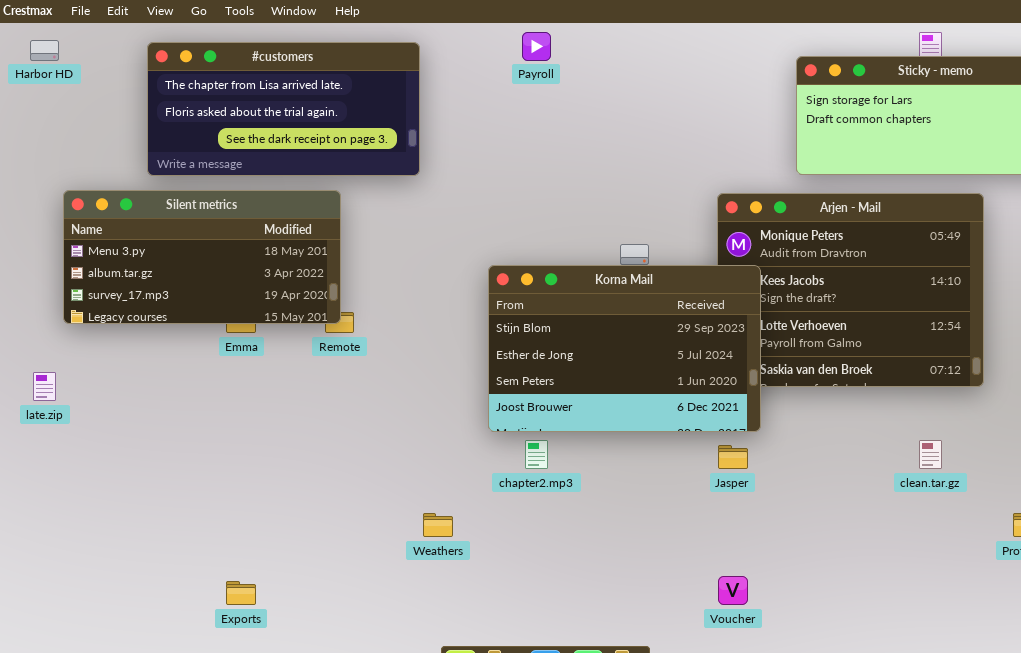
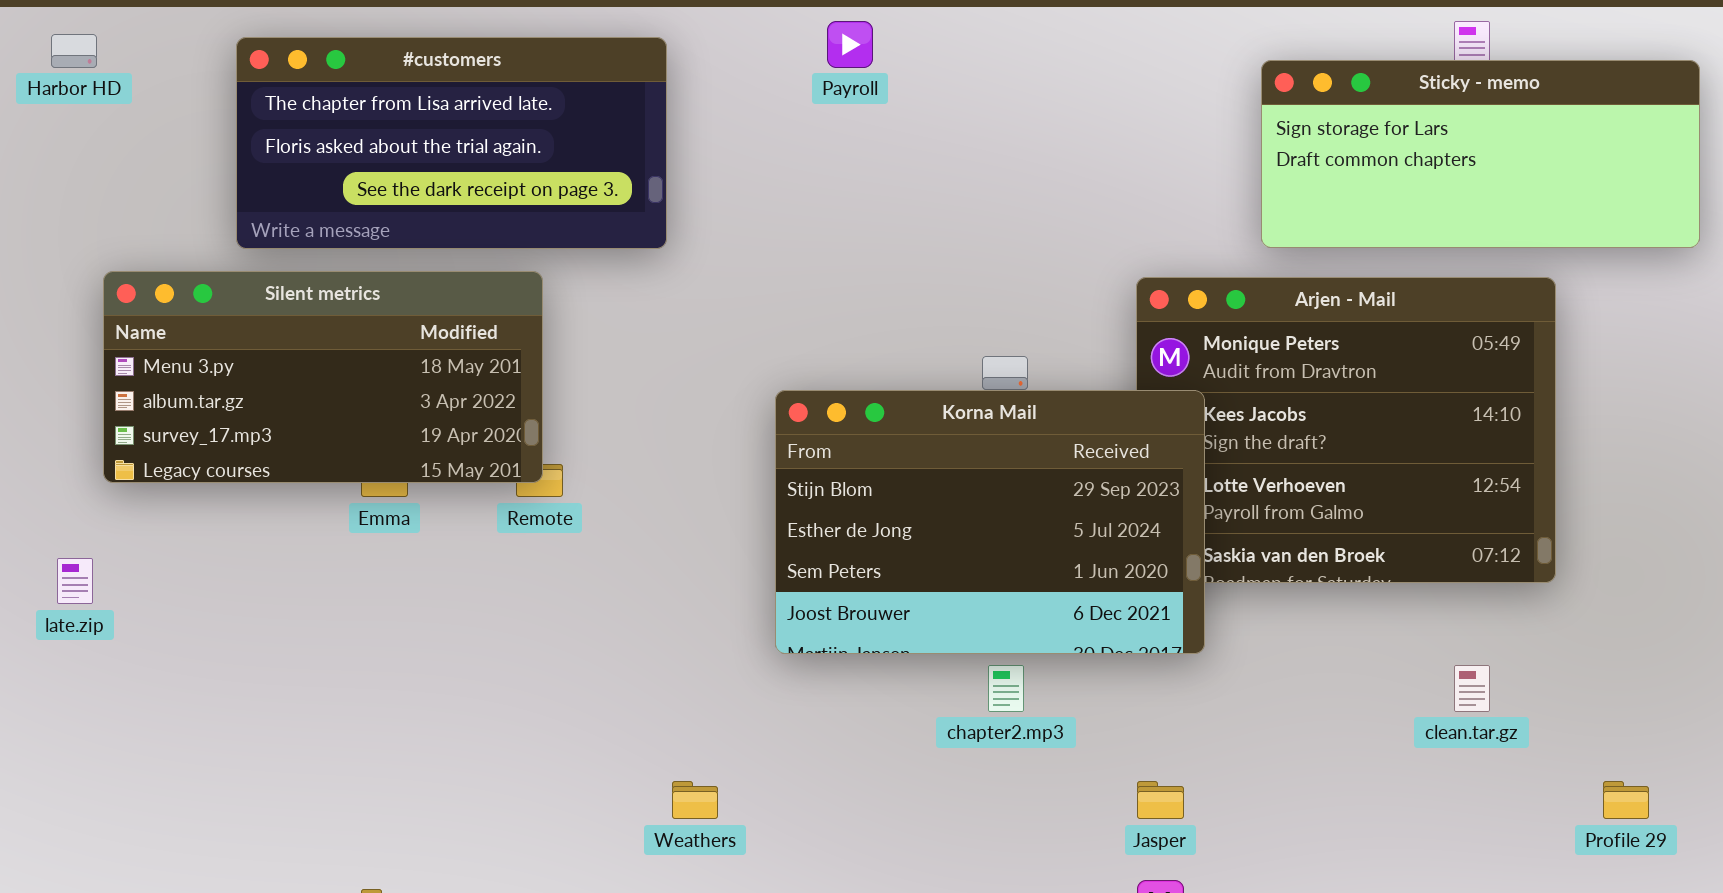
chapter2.mp3: [525,440,548,469] -> [988,665,1024,712], moved
Jasper: [718,445,748,469] -> [1137,781,1184,819], moved

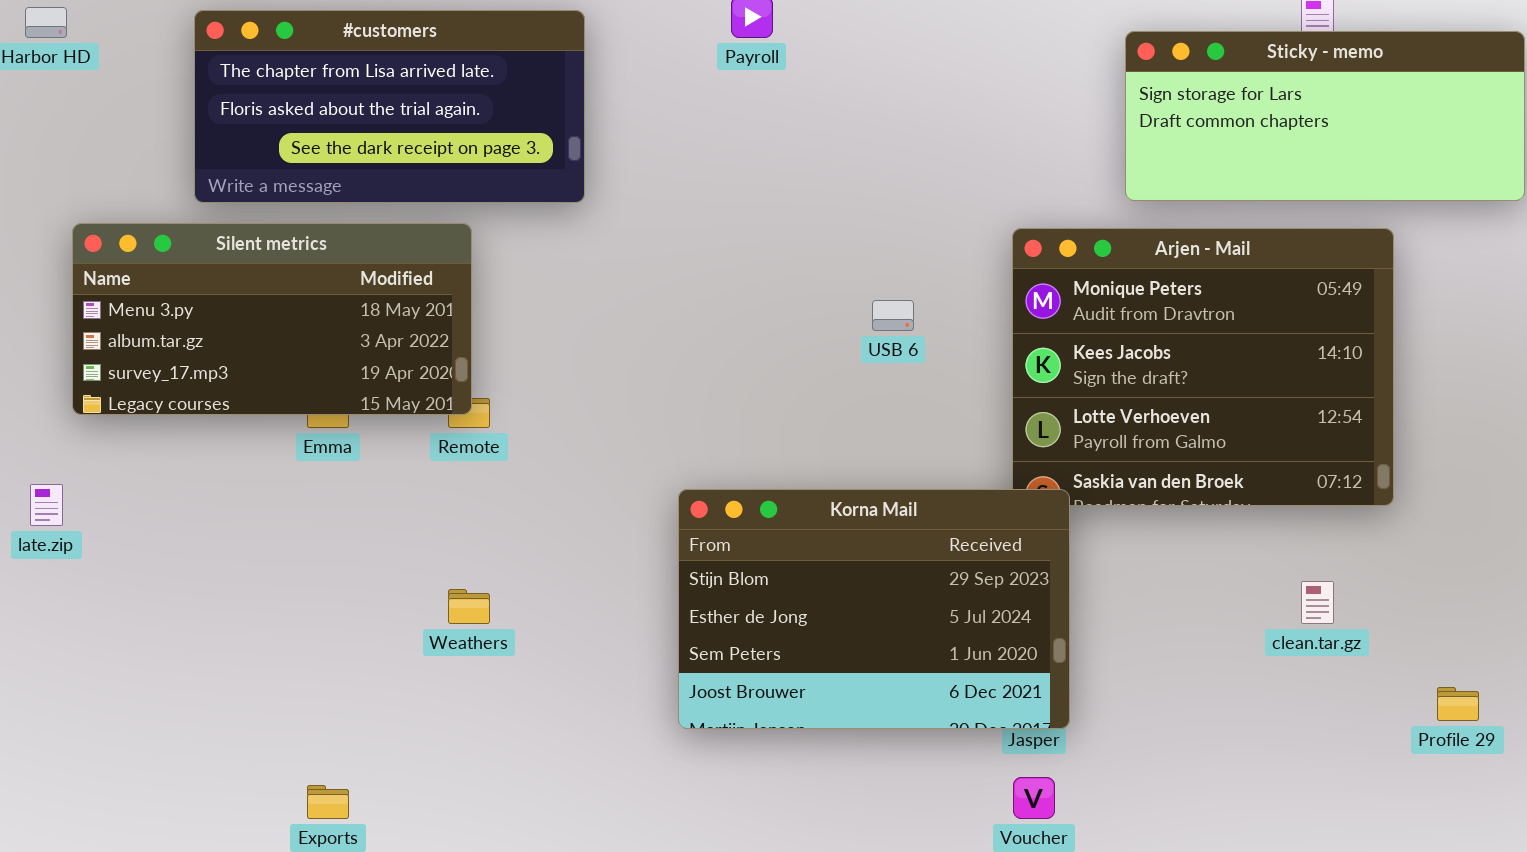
Korna Mail: [775,390,1205,654] -> [678,489,1070,729], moved
Weathers: [672,781,718,819] -> [448,589,490,624], moved

